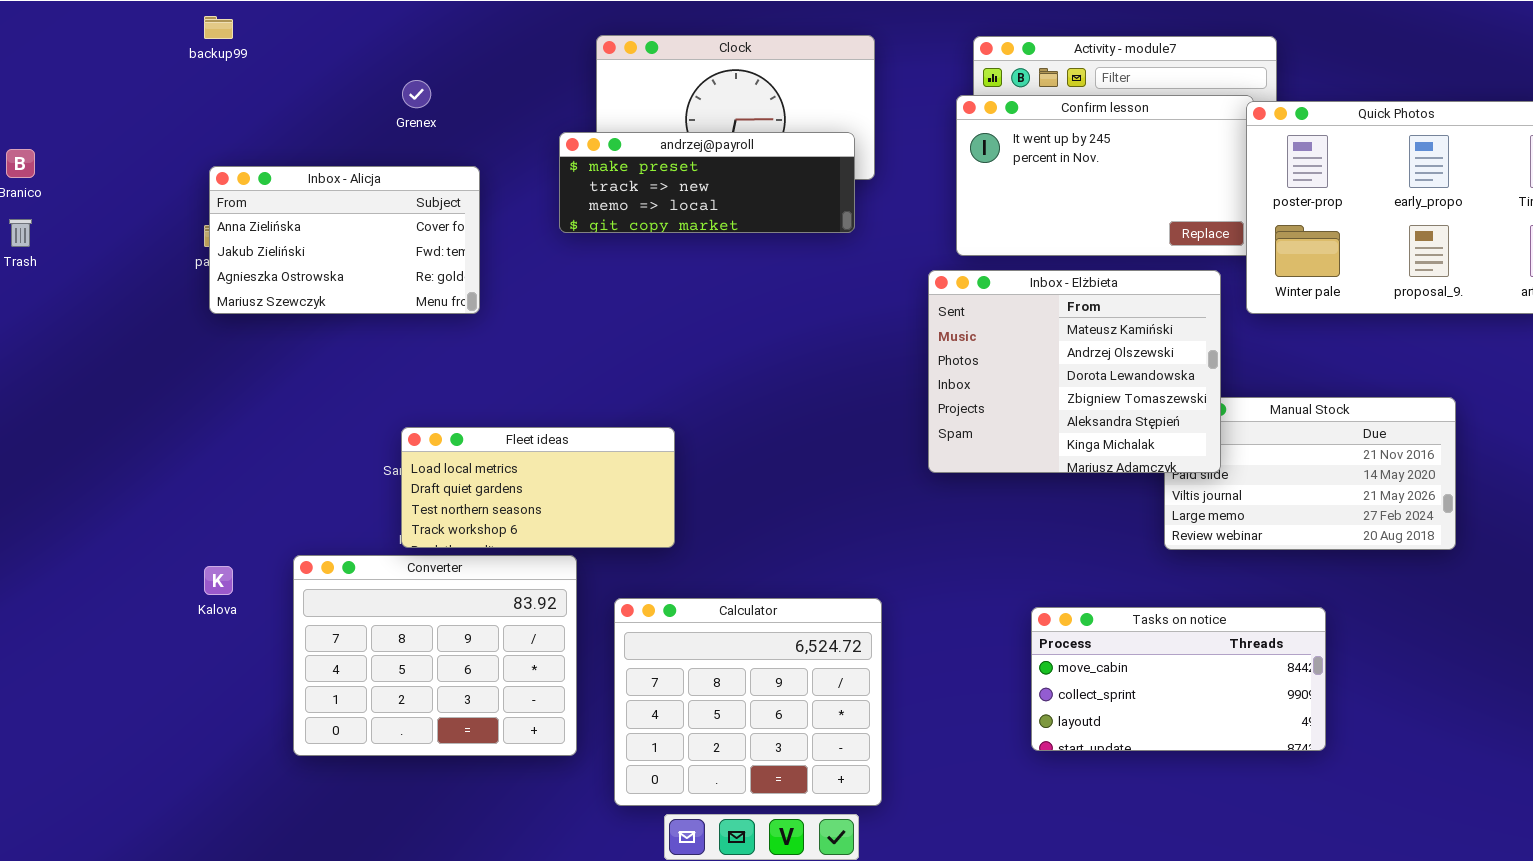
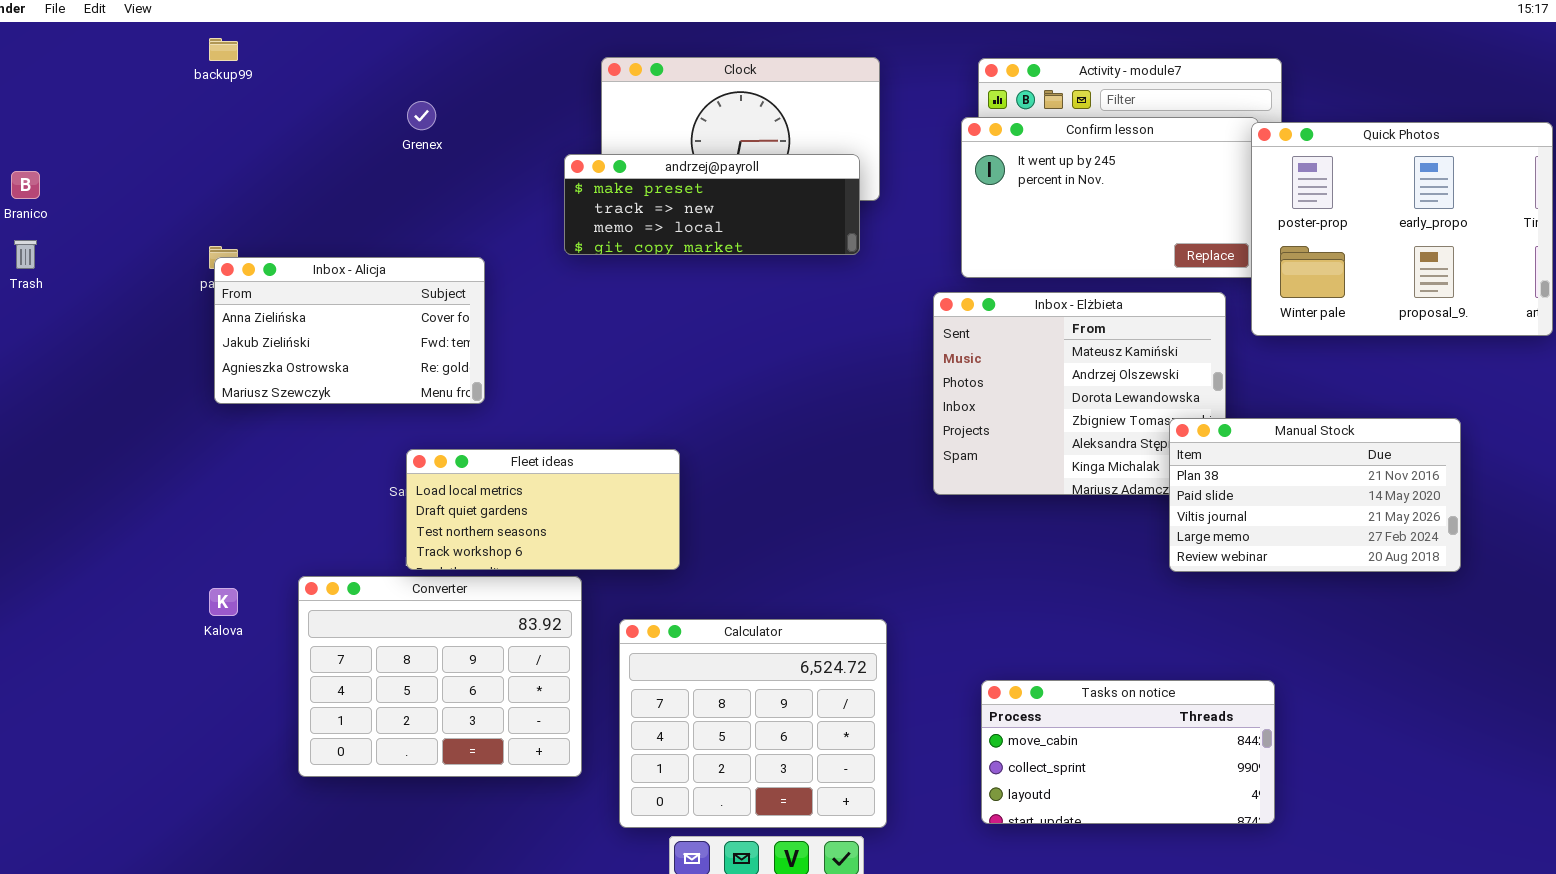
Inbox - Alicja: [209,166,480,314] -> [214,257,485,404], moved
Manual Stock: [1164,397,1456,550] -> [1169,418,1461,572], raised
Tasks on notice: [1031,607,1326,751] -> [981,680,1275,824], moved

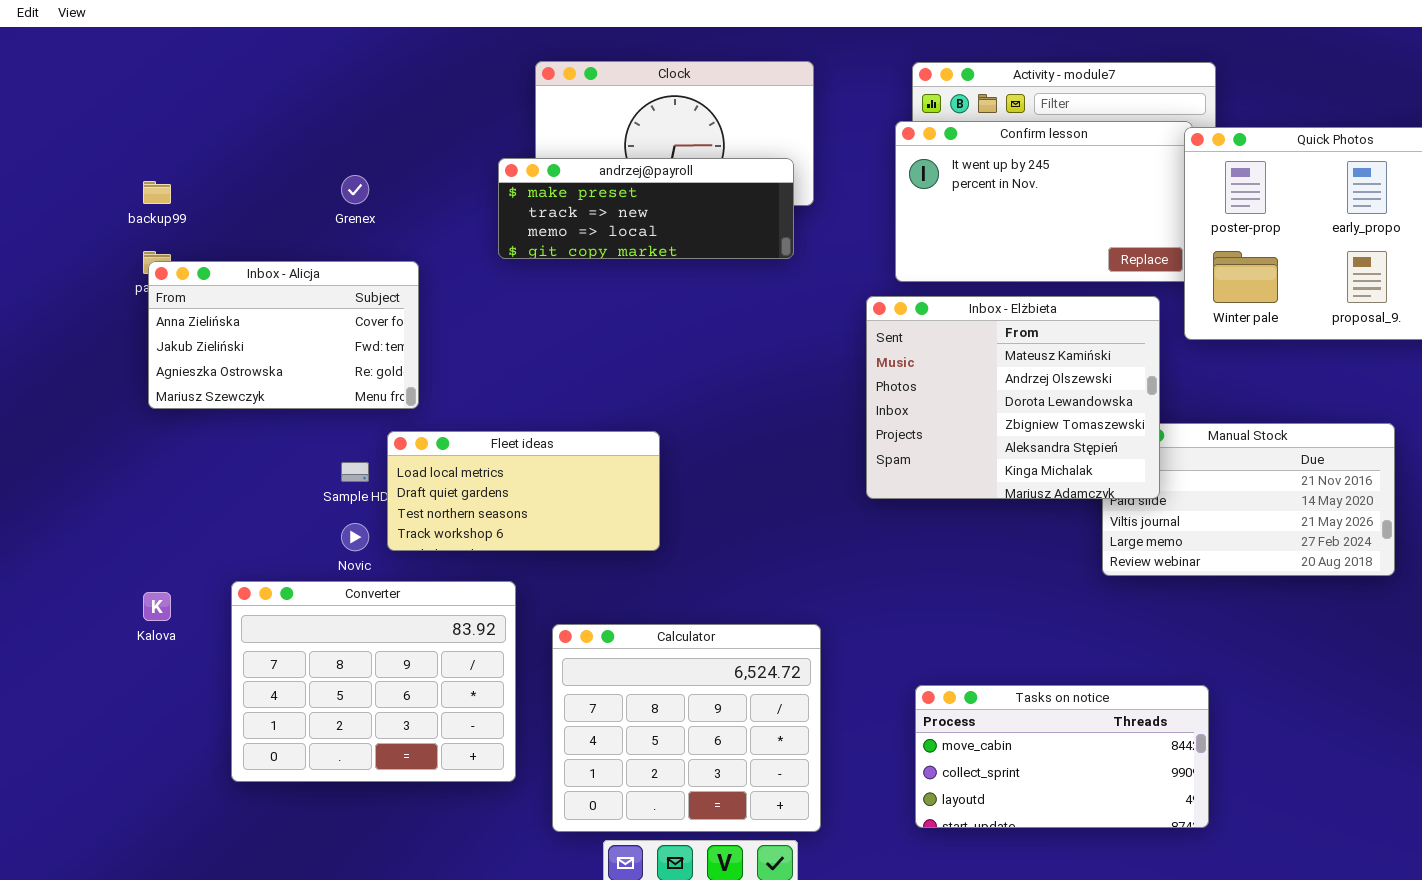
backup99: [209,38,238,61] -> [143,181,171,204], moved
Grenex: [407,101,436,130] -> [341,175,369,204], moved
Inbox - Elżbieta: [933,292,1226,495] -> [866,296,1160,499], raised
Fleet ideas: [406,449,680,570] -> [387,431,660,551], moved

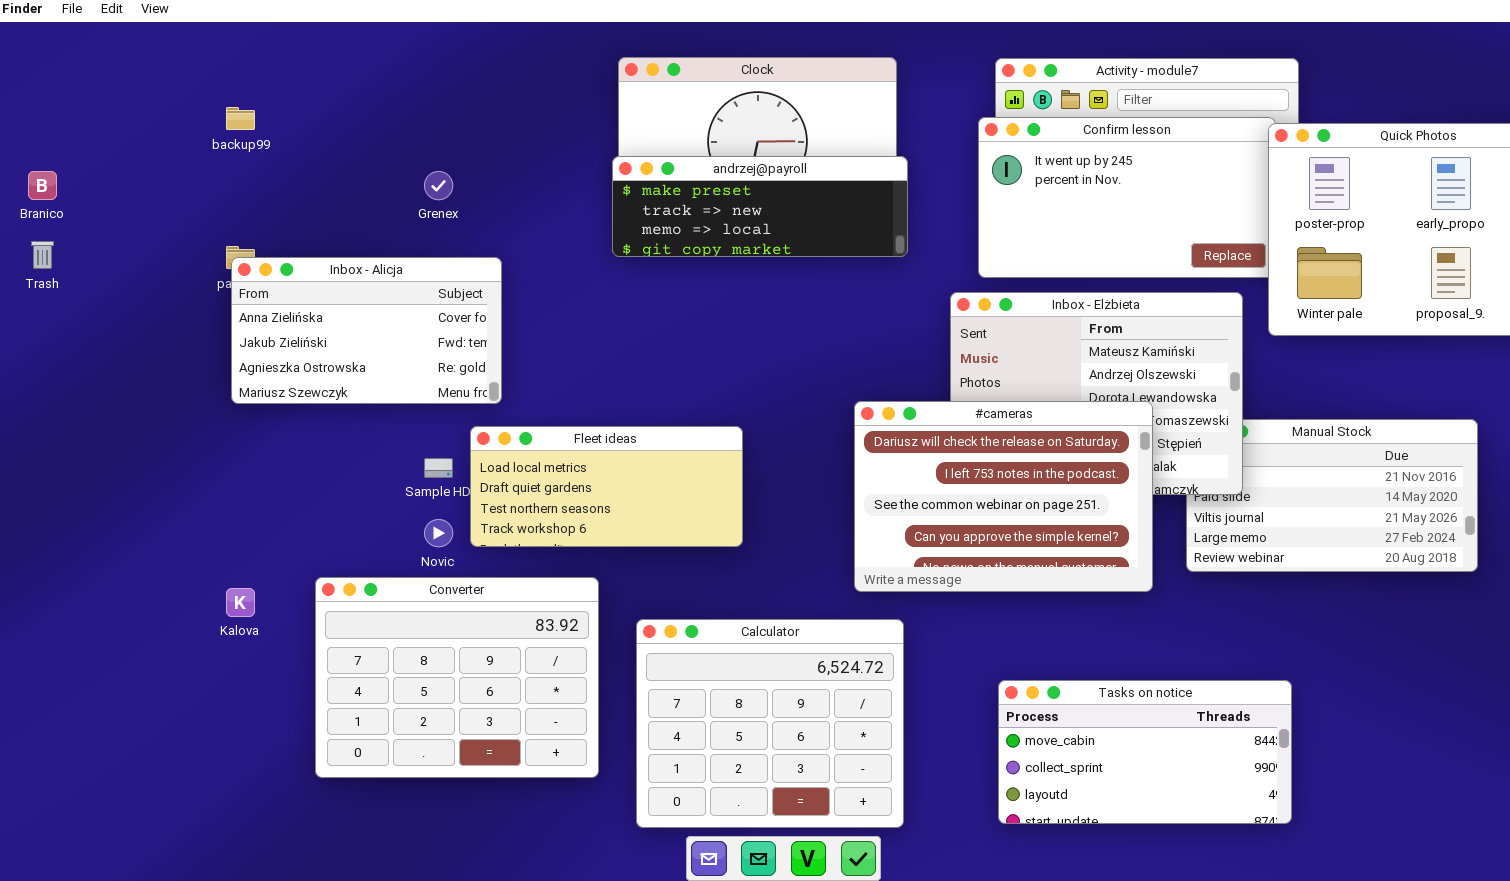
andrzej@payroll: [498,158,794,259] -> [612,156,908,257], moved
backup99: [143,181,171,204] -> [226,107,255,130], moved
#cameras: none -> [854,401,1153,592], opened

